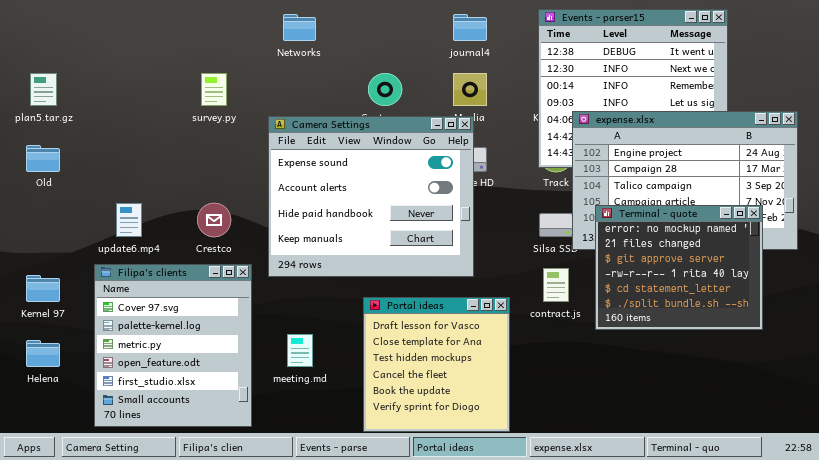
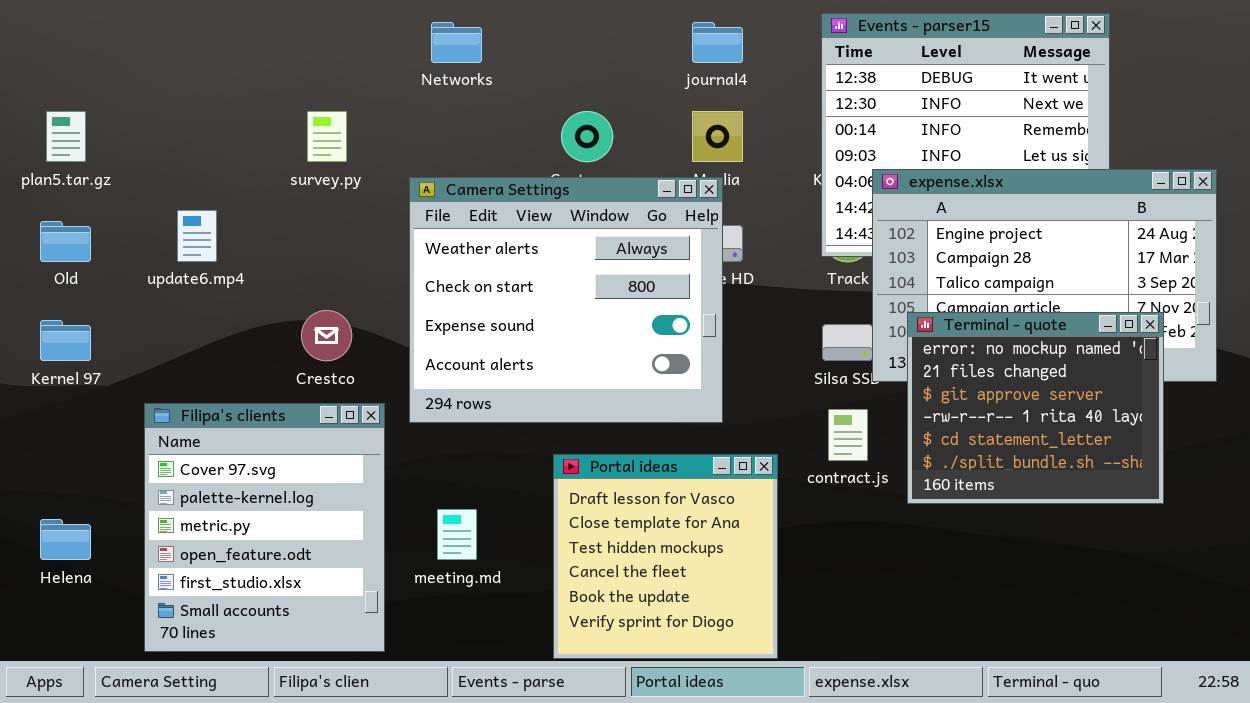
Camera Settings: [268,116,474,277] -> [409,177,723,423], scrolled up 2 rows
update6.mp4: [116,203,142,237] -> [177,210,217,262], moved
Kernel 97: [26,275,60,302] -> [40,320,91,361], moved

